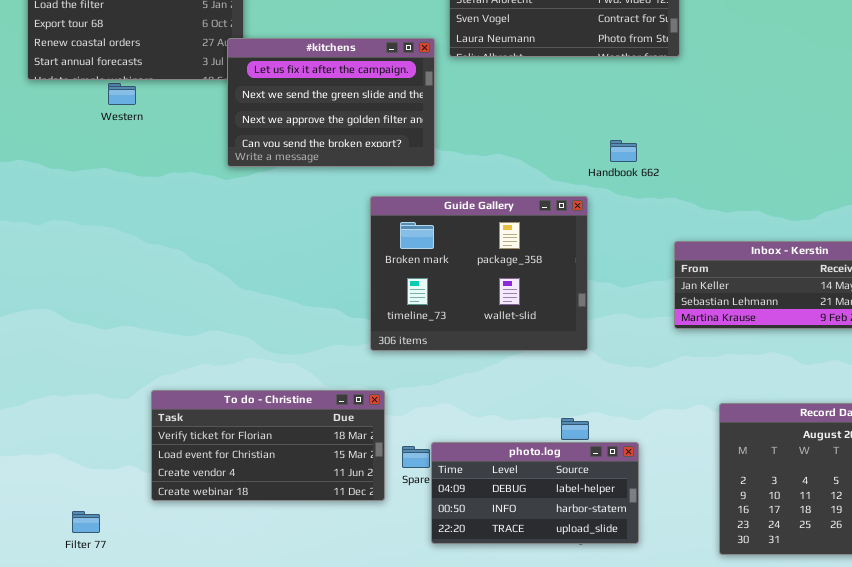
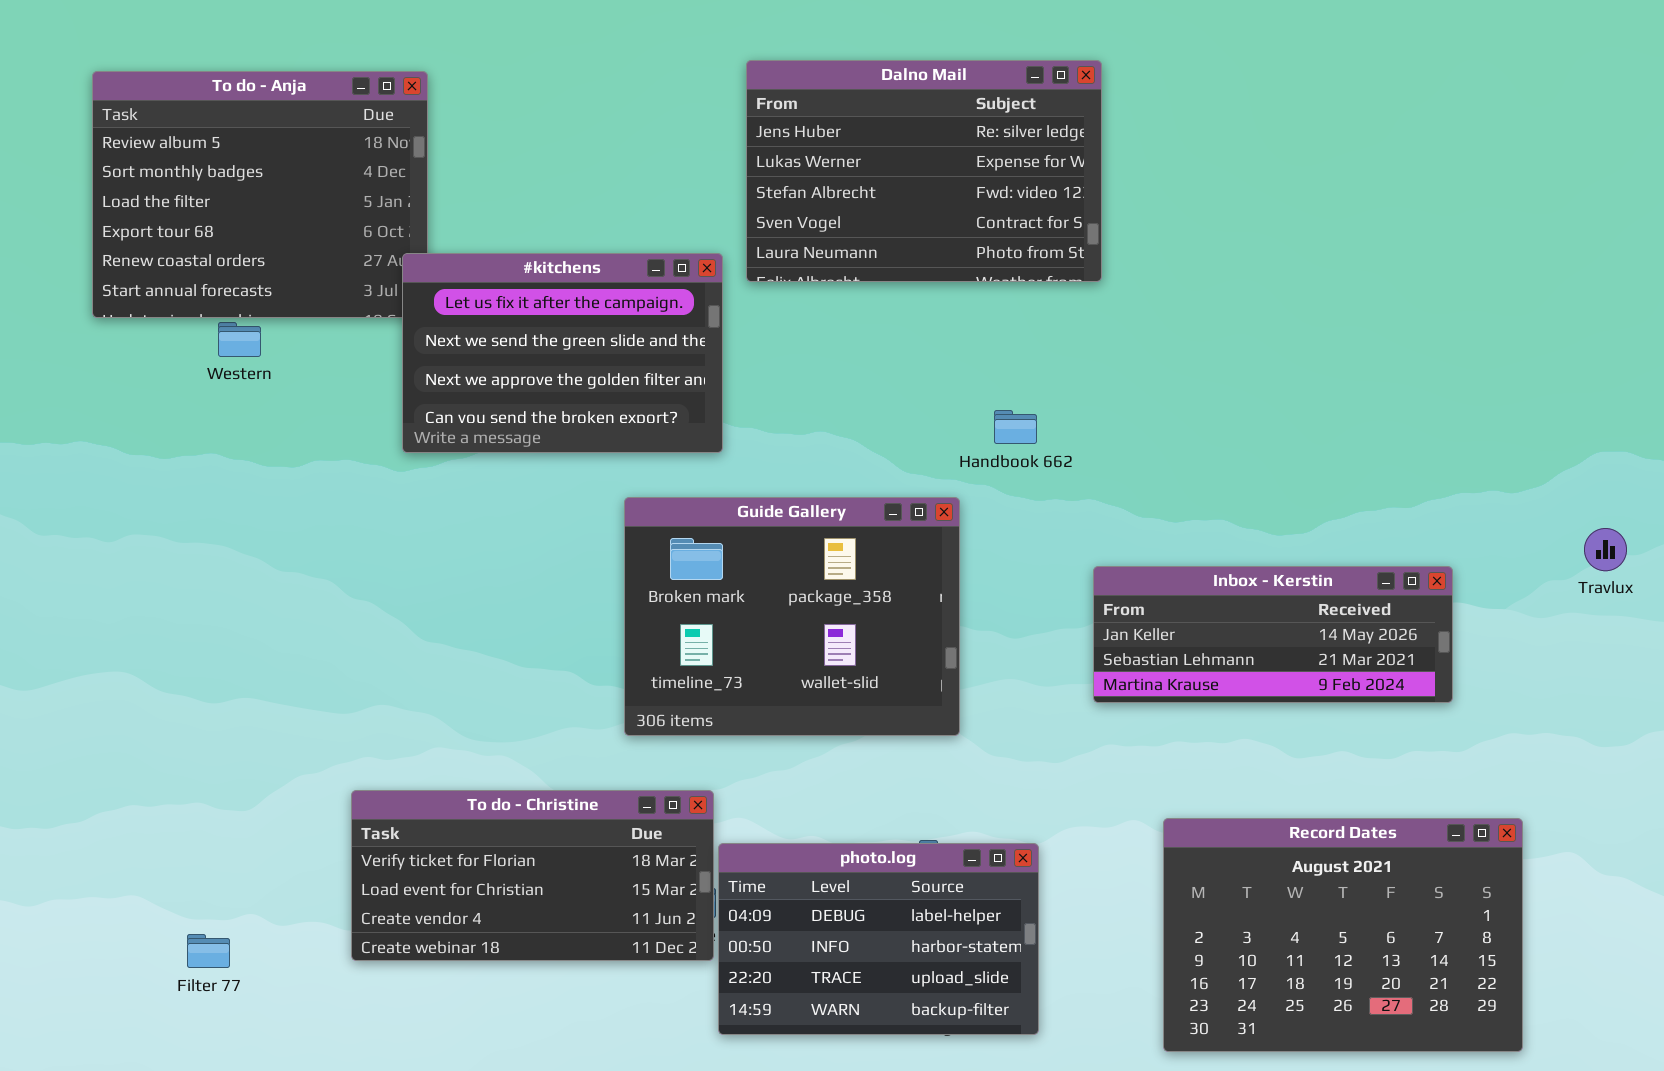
To do - Christine: [151,390,385,501] -> [351,790,714,961], moved
photo.log: [431,442,639,544] -> [718,843,1039,1035], resized
Filter 77: [72,511,100,533] -> [187,934,230,968], moved

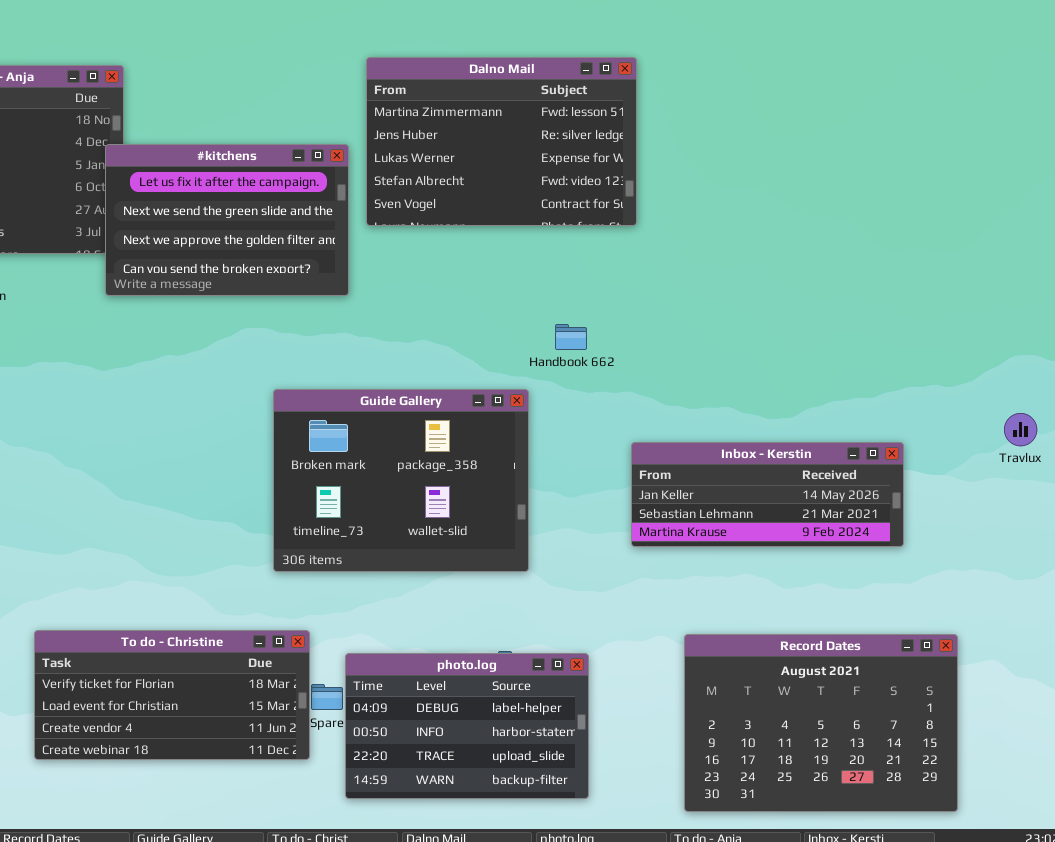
Dalno Mail: [746,60,1102,282] -> [366,57,637,226], scrolled up 1 row
#kitchens: [402,253,723,453] -> [105,144,349,296], moved
To do - Christine: [351,790,714,961] -> [34,630,310,760], moved

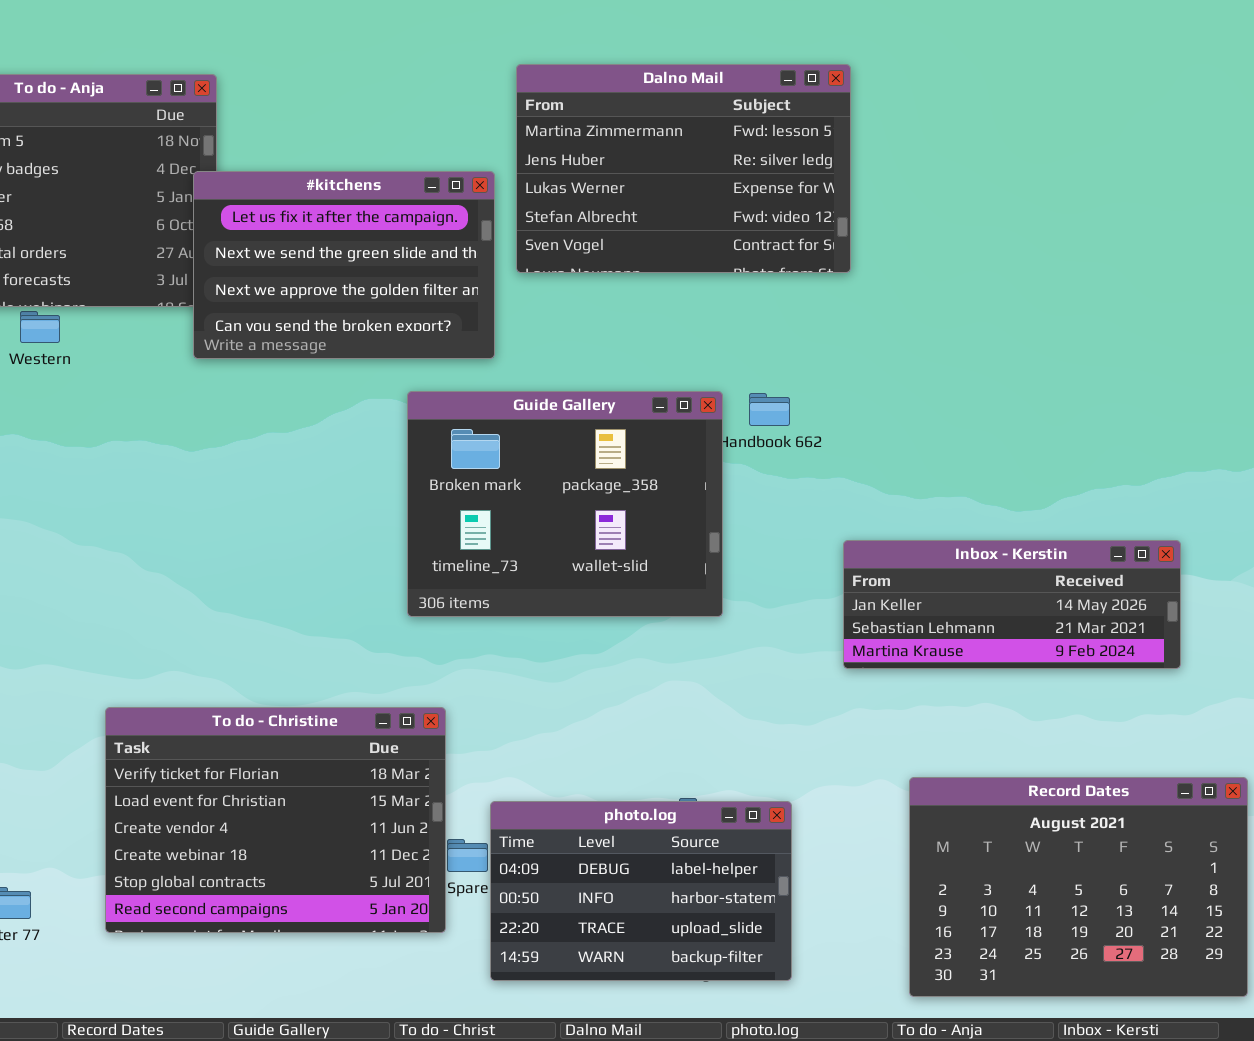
Guide Gallery: [273,389,529,572] -> [407,391,723,617], moved
To do - Christine: [34,630,310,760] -> [105,707,446,933], resized

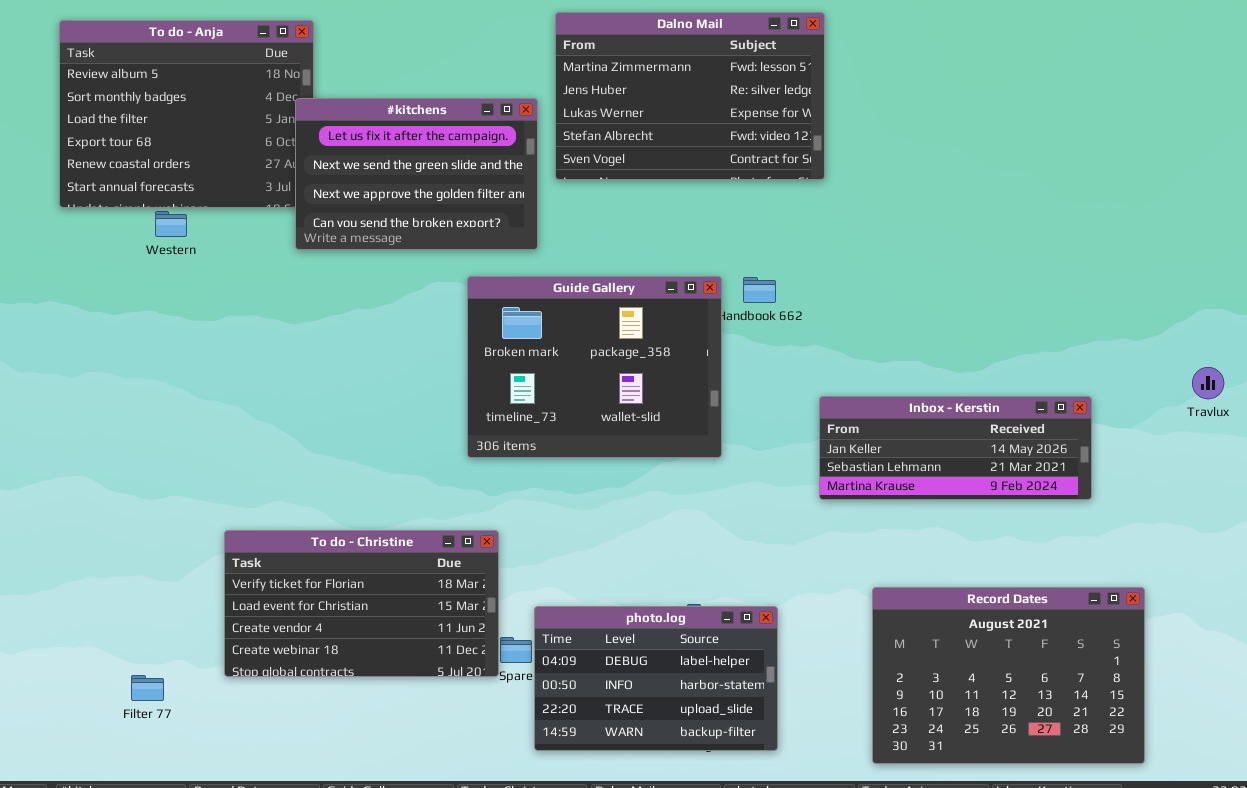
To do - Christine: [105,707,446,933] -> [224,530,499,677], resized

